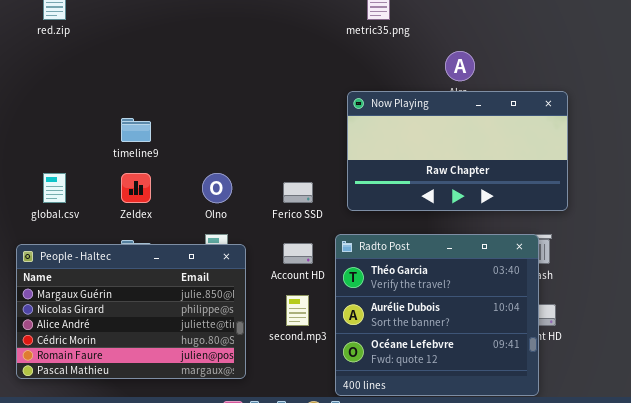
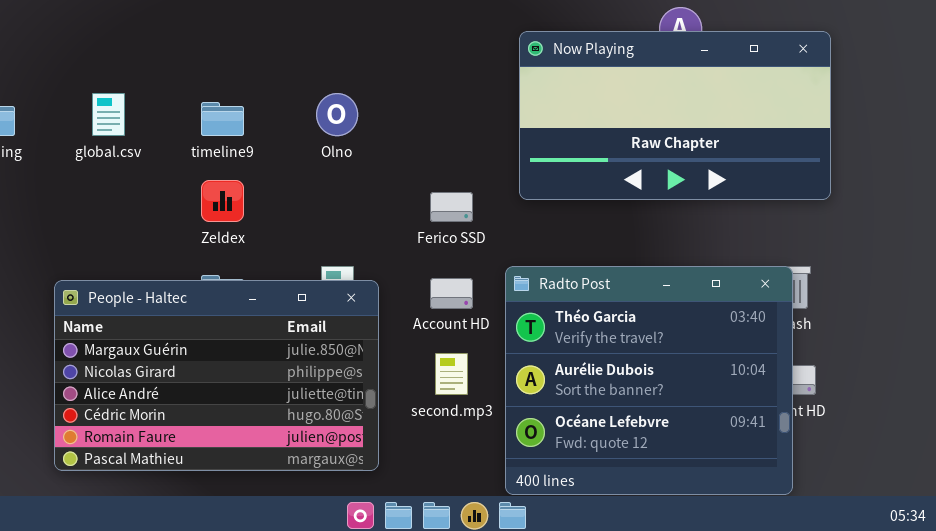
Now Playing: [347,91,568,211] -> [519,31,831,200], moved
global.csv: [43,173,66,203] -> [92,93,125,136], moved
Olno: [202,173,232,203] -> [316,93,358,136], moved

